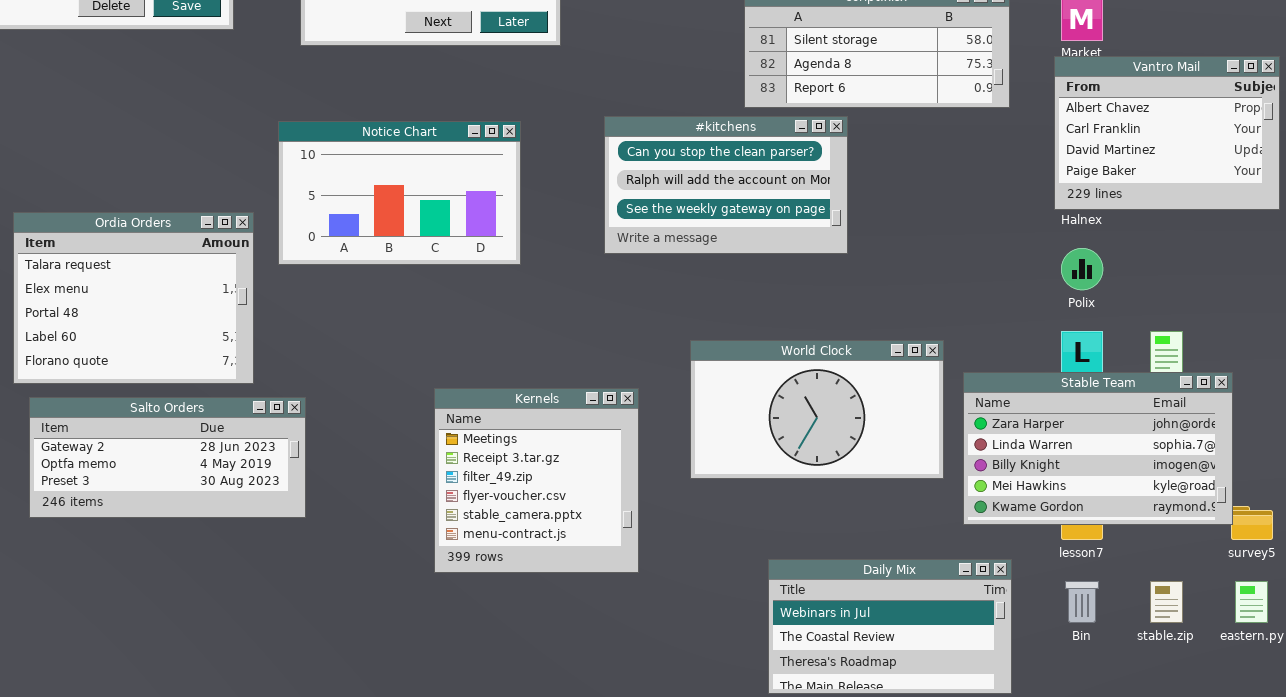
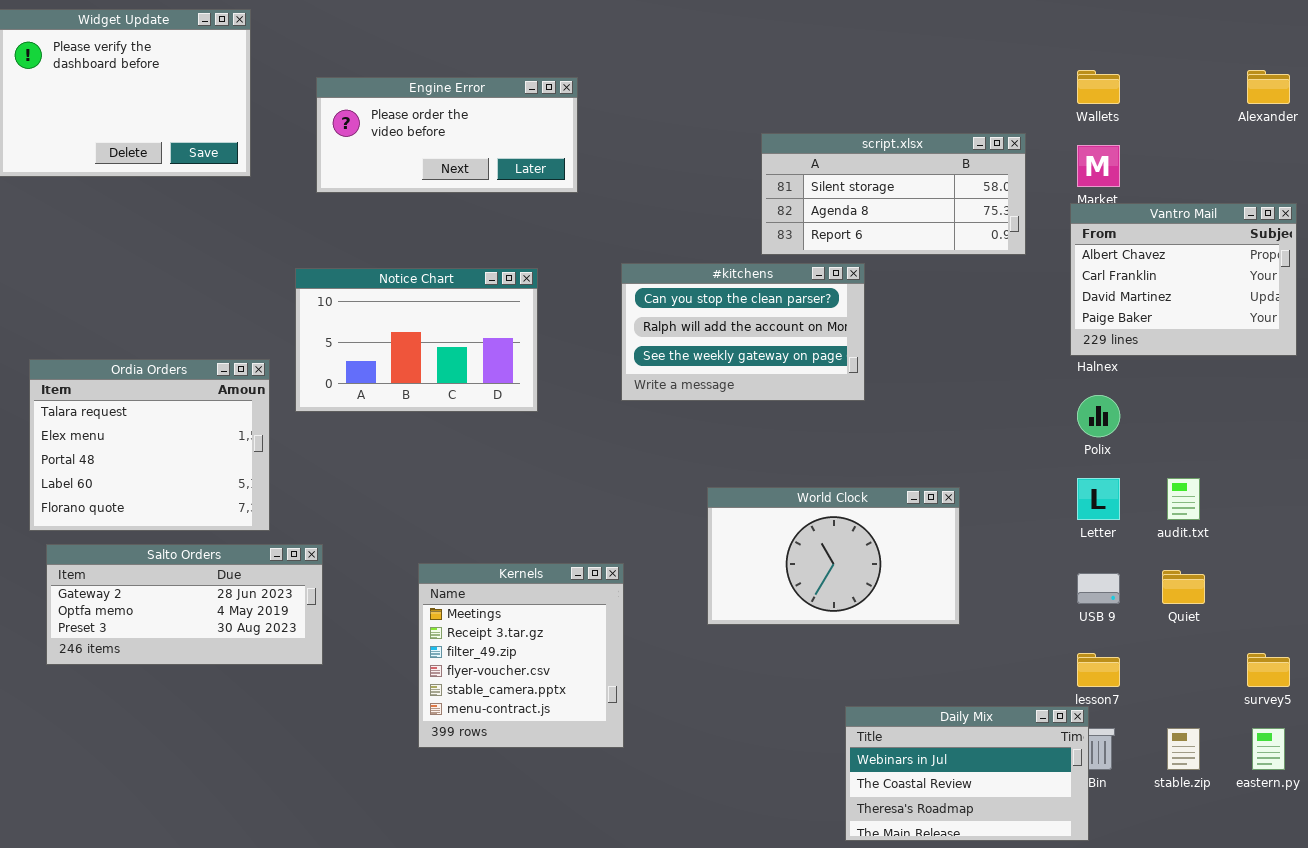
Stable Team: [963,372,1233,525] -> none, closed
Kernels: [434,388,639,573] -> [418,563,624,748], moved
Daily Mix: [768,559,1012,694] -> [845,706,1089,841], moved

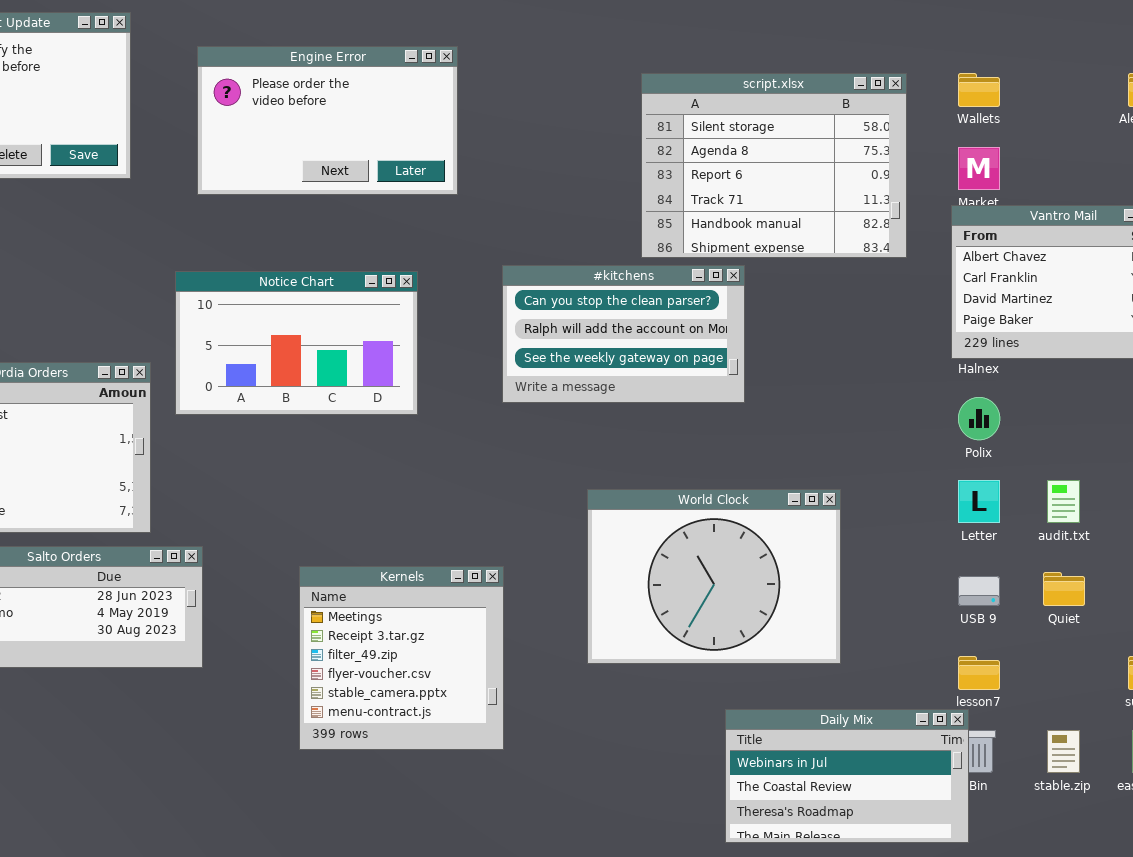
Engine Error: [316,77,578,193] -> [197,46,458,195], resized
script.xlsx: [761,133,1026,255] -> [641,73,907,258], resized
World Clock: [707,487,960,625] -> [587,489,841,664], resized

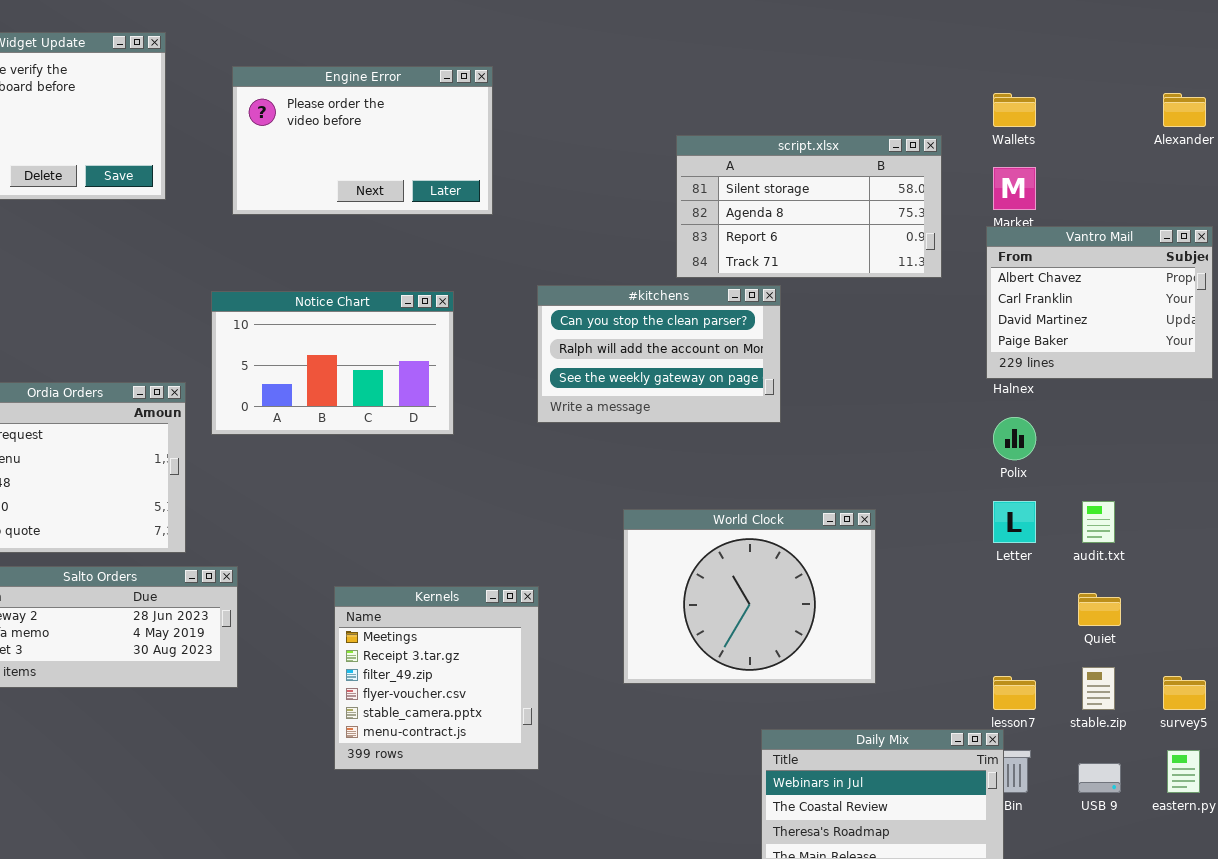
script.xlsx: [641,73,907,258] -> [676,135,942,278], resized
USB 9: [958,576,1000,606] -> [1078,763,1121,793], moved
stable.zip: [1047,730,1080,773] -> [1082,667,1115,710], moved

